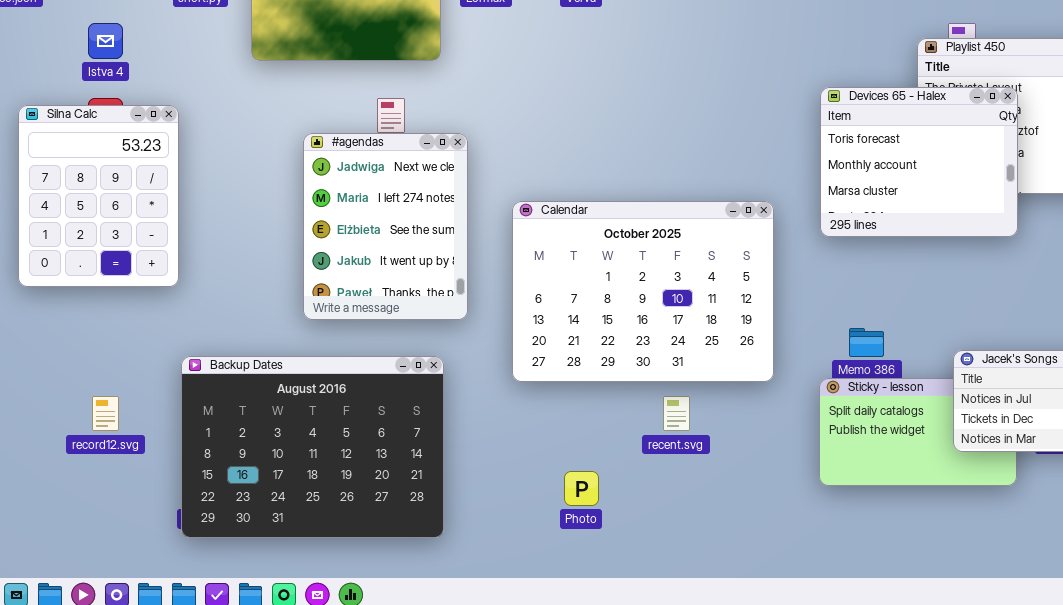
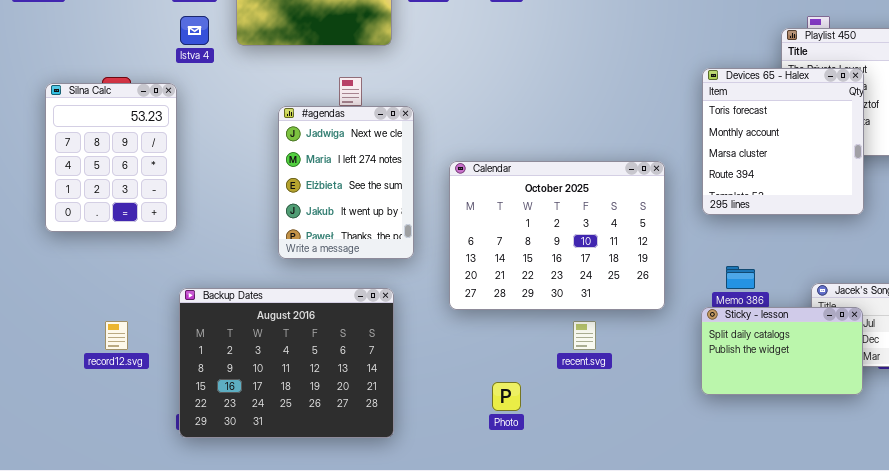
Istva 4: [88,23,123,59] -> [180,16,209,45], moved
Devices 65 - Halex: [820,87,1018,237] -> [702,68,864,215], resized
Sticky - lesson: [819,378,1017,486] -> [701,307,863,395], raised

